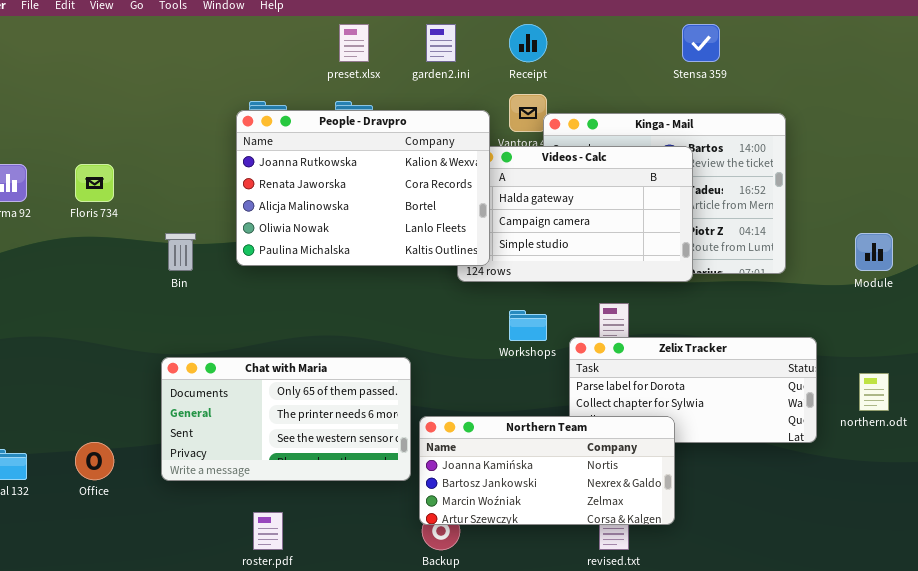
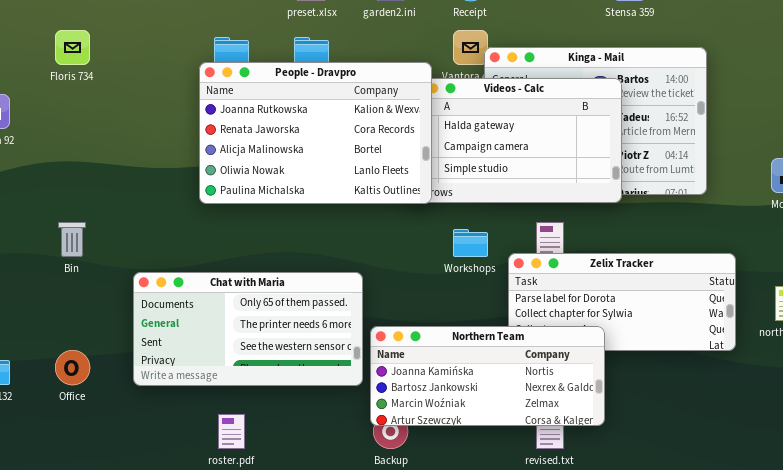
People - Dravpro: [236,110,490,266] -> [199,62,432,204], moved
Floris 734: [75,164,114,202] -> [55,30,90,65], moved
Bin: [165,233,196,271] -> [58,222,86,257], moved

